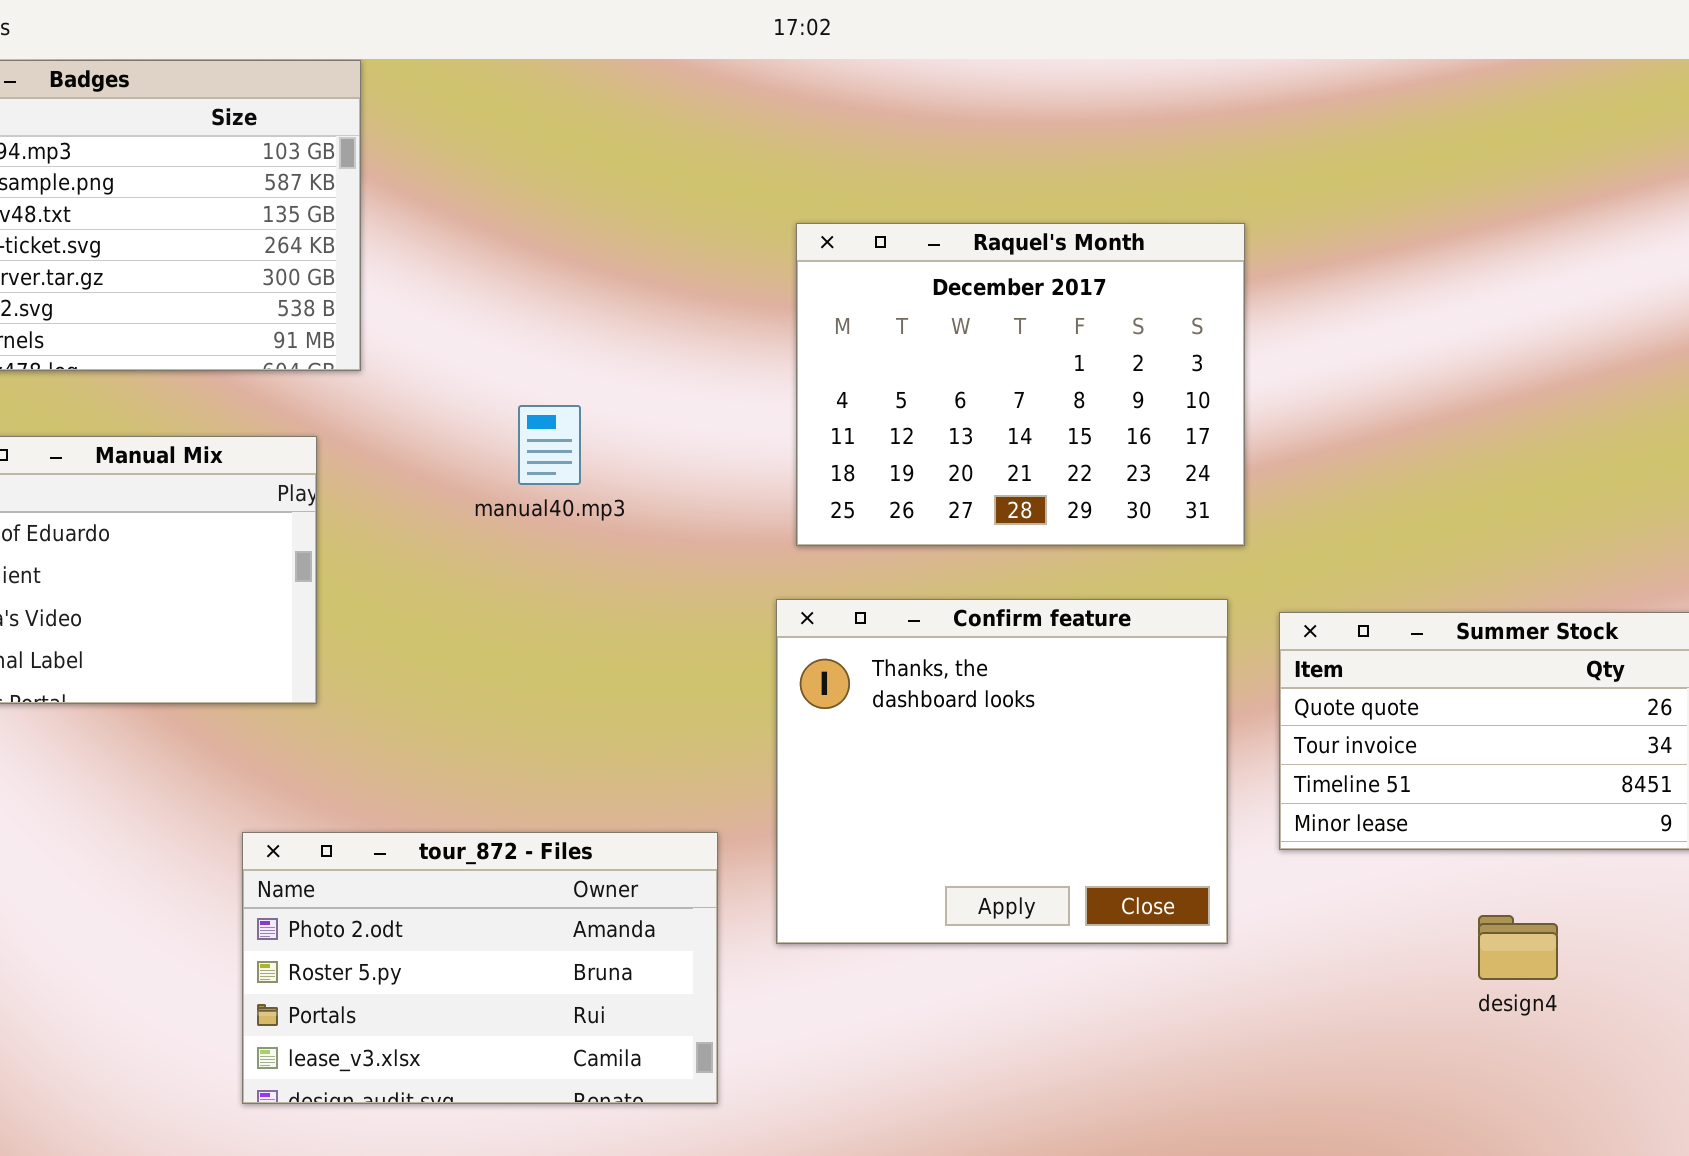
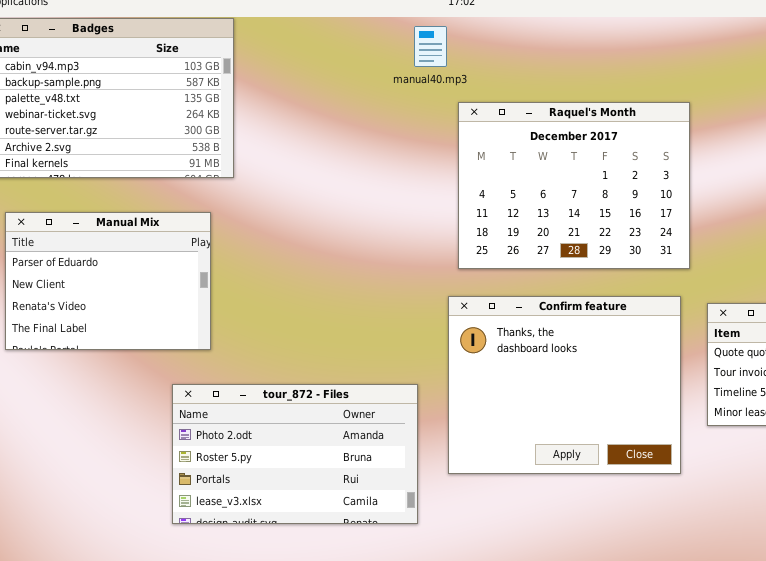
manual40.mp3: [518,405,581,485] -> [414,26,447,67], moved
tour_872 - Files: [242,832,718,1104] -> [172,384,418,524], moved

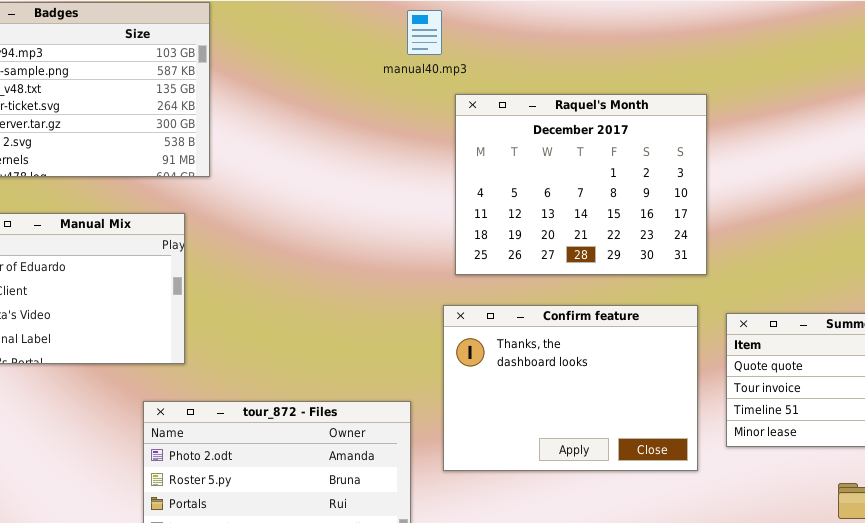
Confirm feature: [448,296,681,474] -> [443,305,698,471], resized

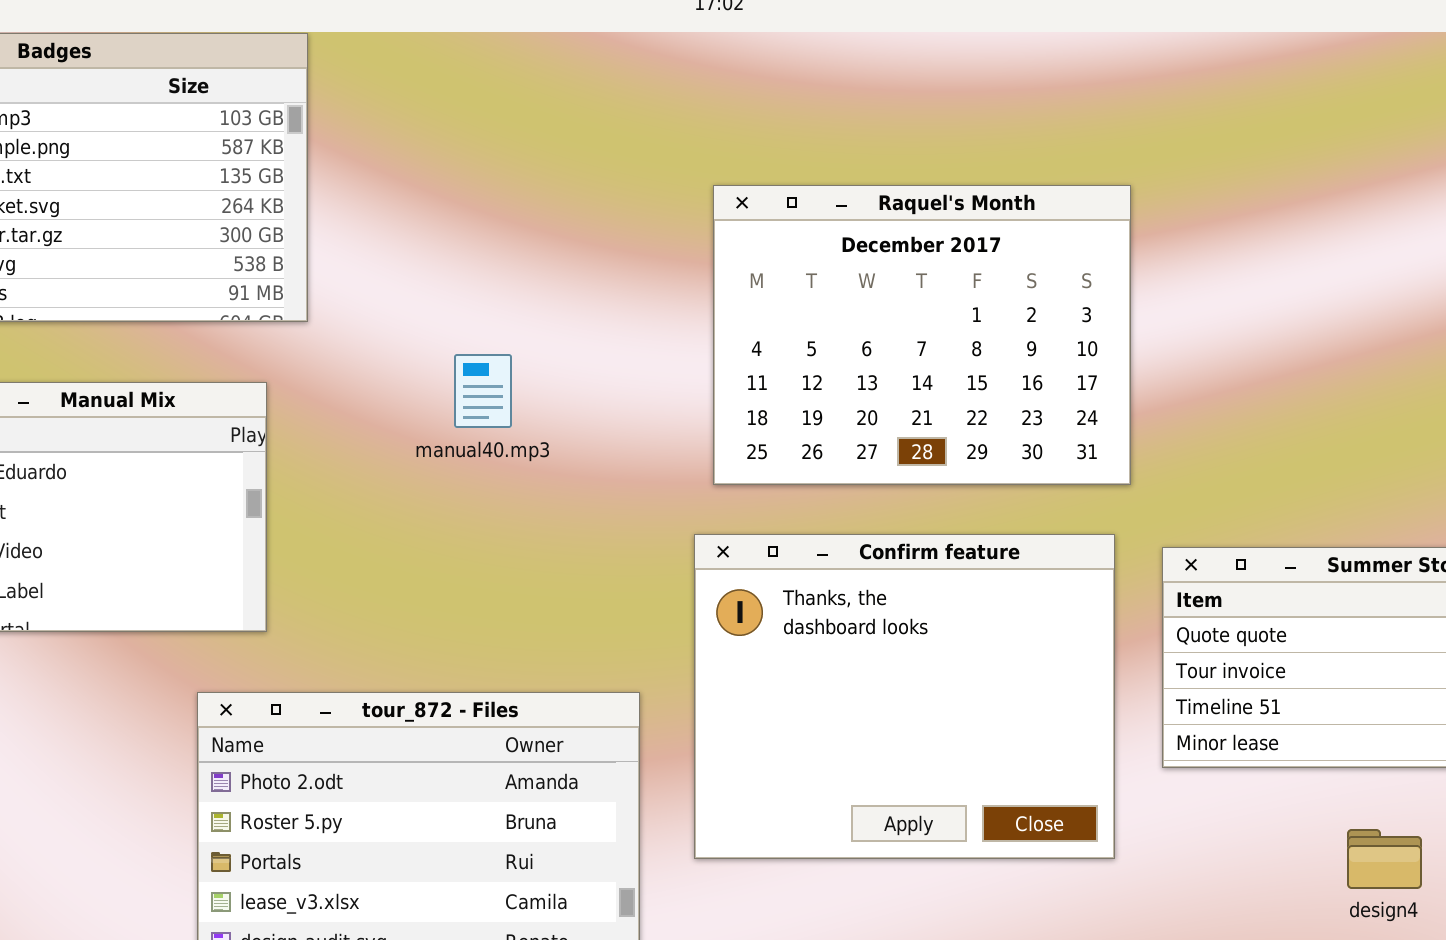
manual40.mp3: [407,10,442,55] -> [454,354,512,428], moved
Confirm feature: [443,305,698,471] -> [694,534,1115,859], resized

